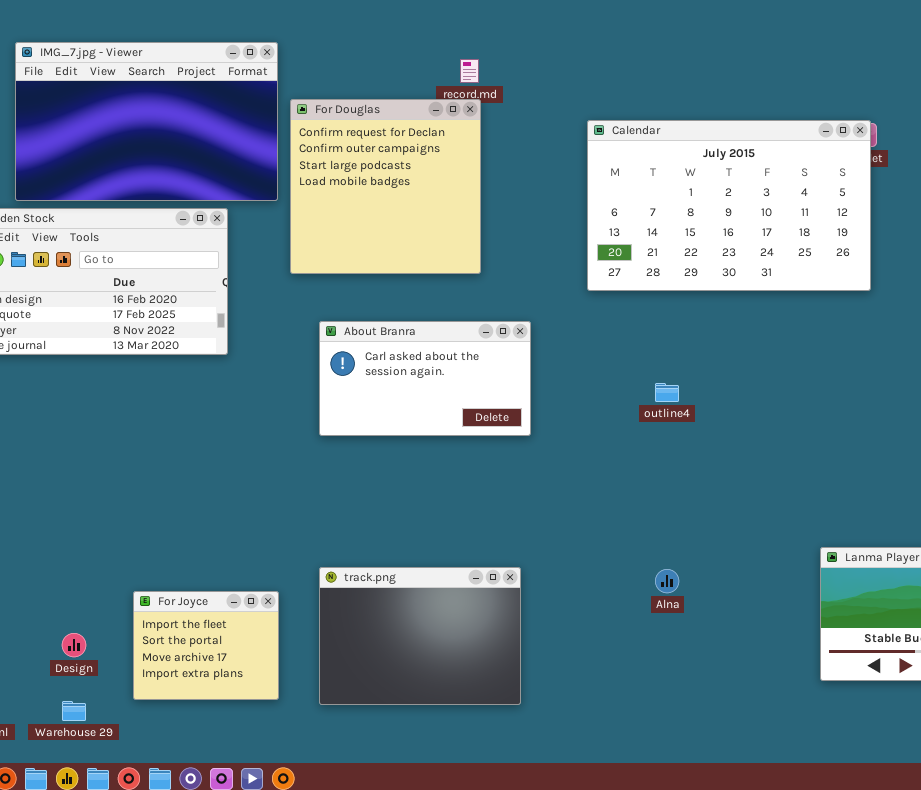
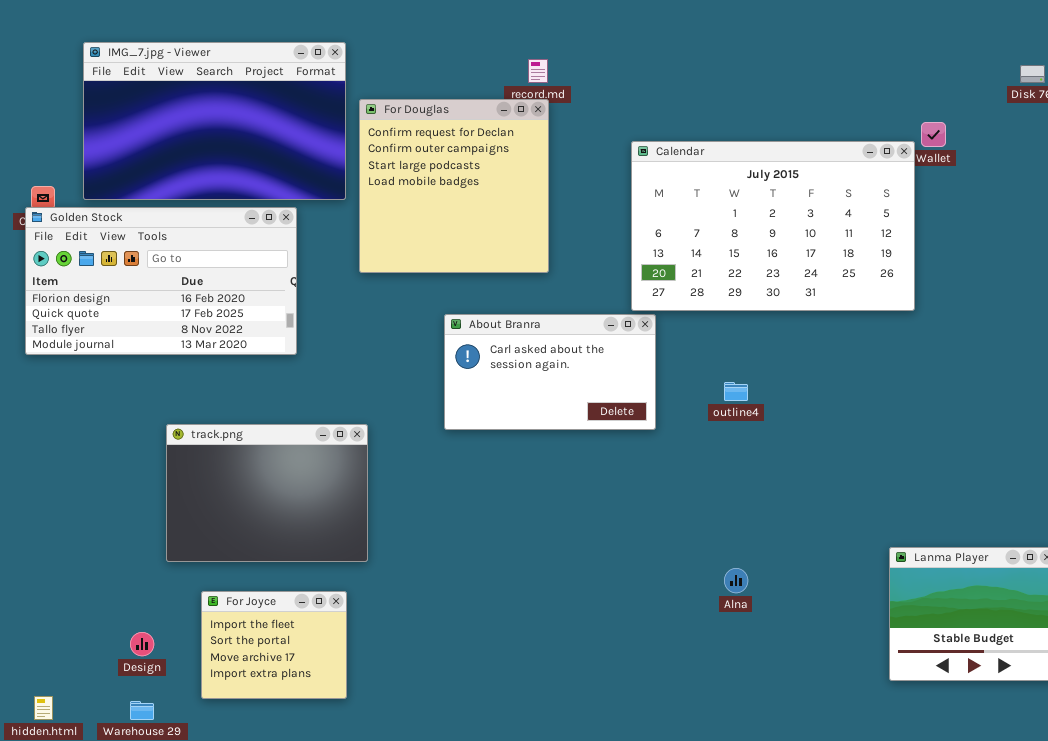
Calendar: [587,120,871,291] -> [631,141,915,311], moved
About Branra: [319,321,531,436] -> [444,314,656,430], moved
track.png: [319,567,521,705] -> [166,424,368,562], moved

